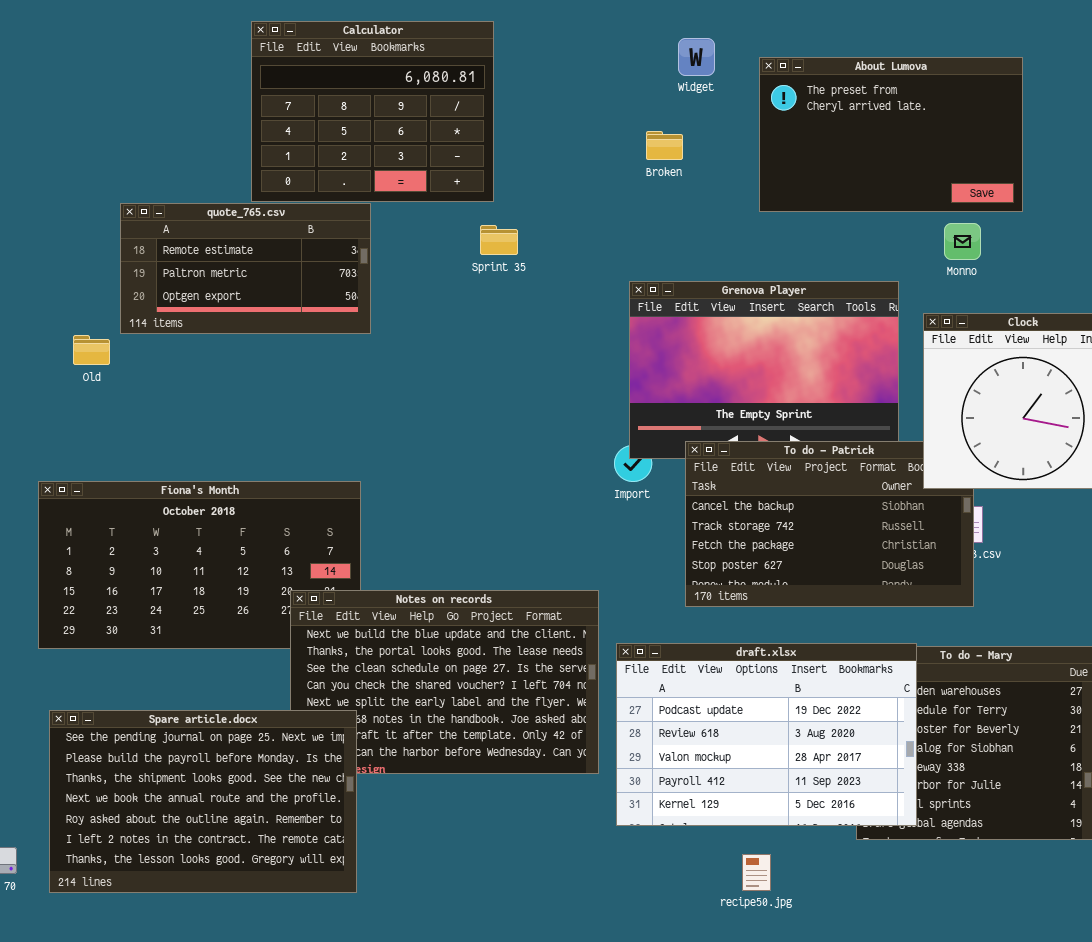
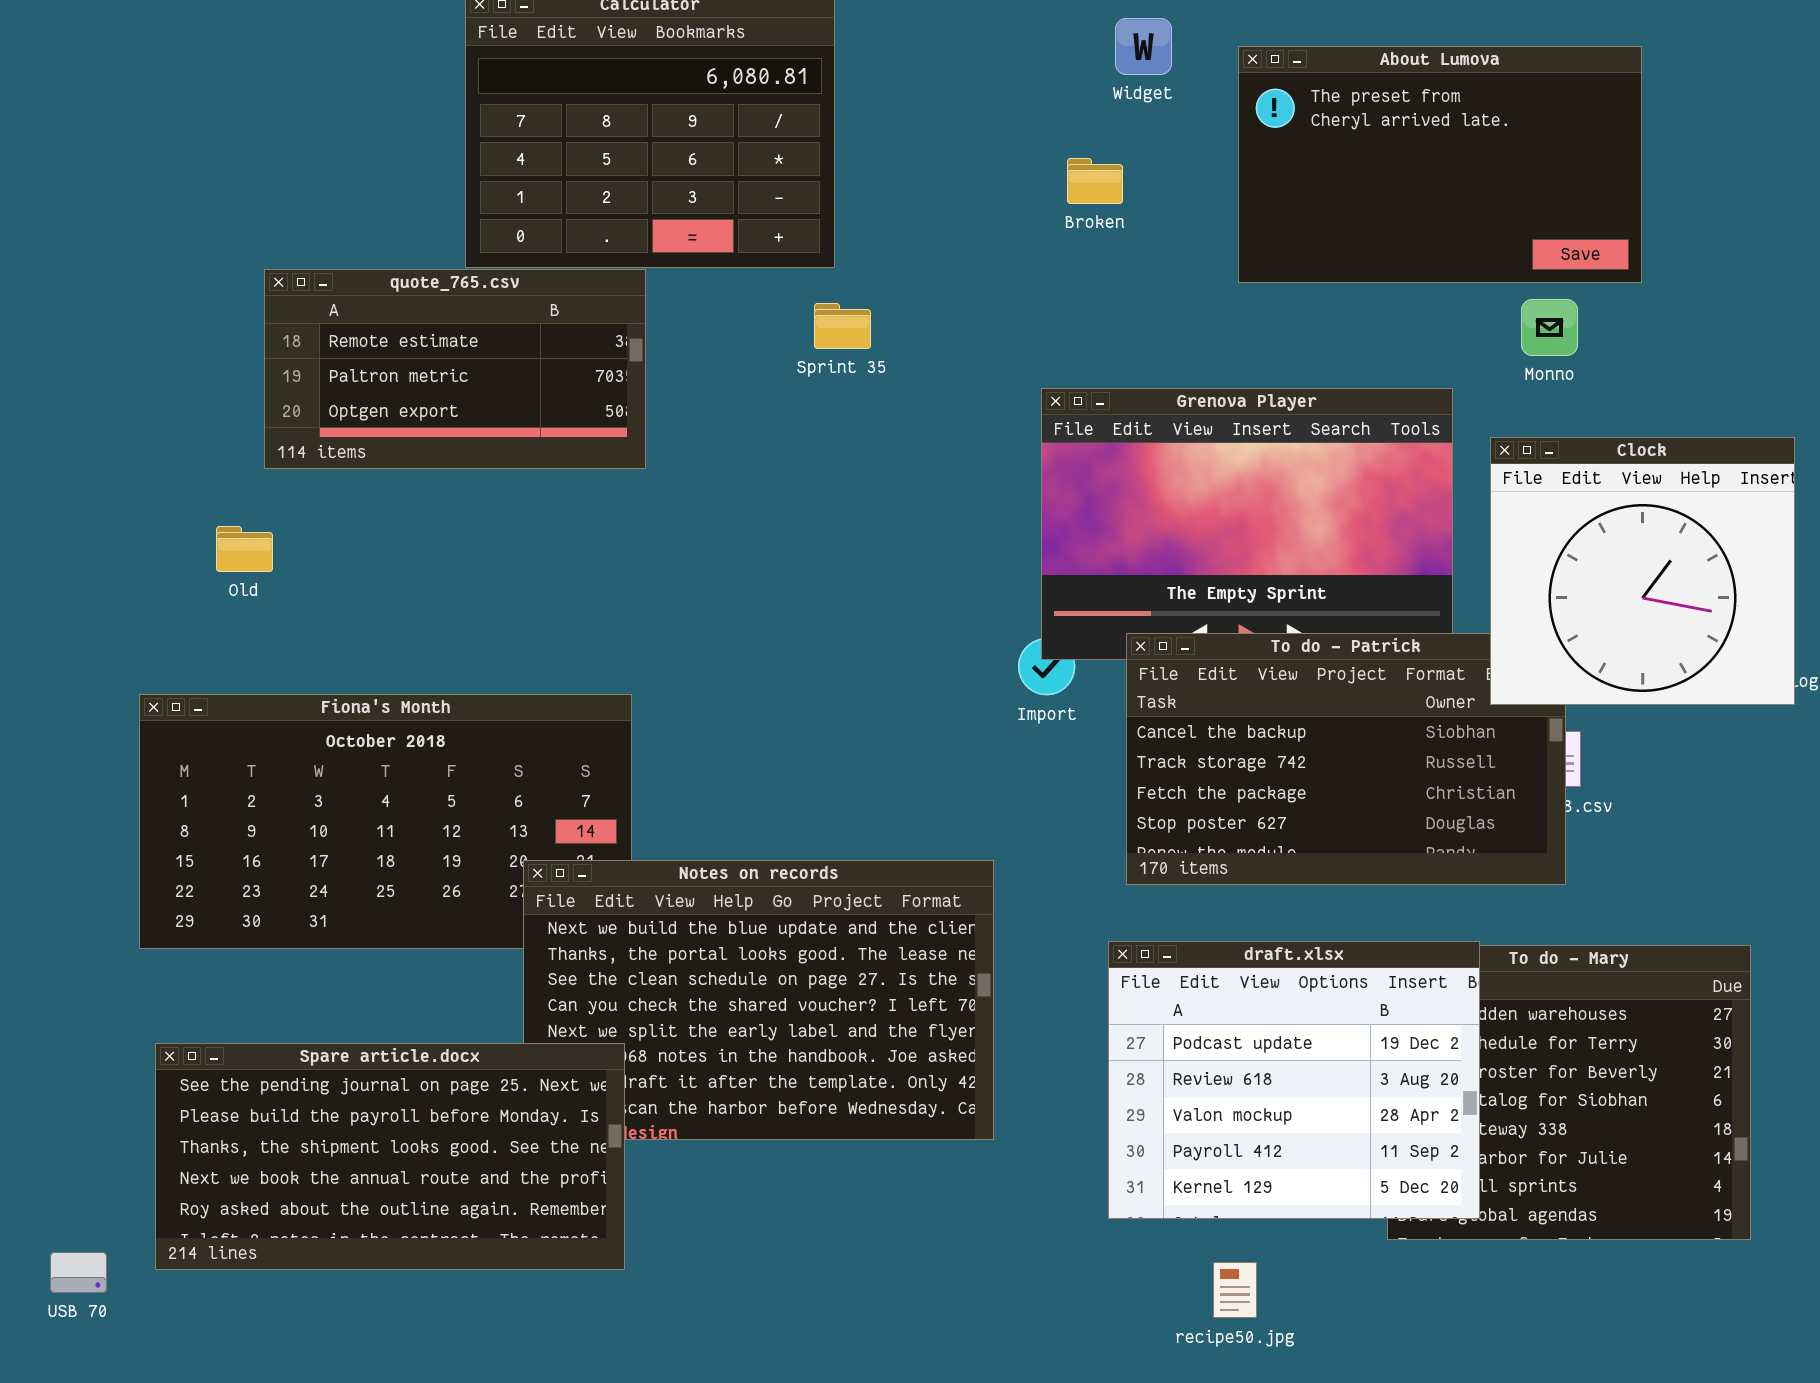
Old: [73,335,110,365] -> [216,526,273,572], moved
draft.xlsx: [616,643,917,826] -> [1108,941,1480,1219], resized
Spare article.docx: [49,710,357,893] -> [155,1043,625,1270], resized

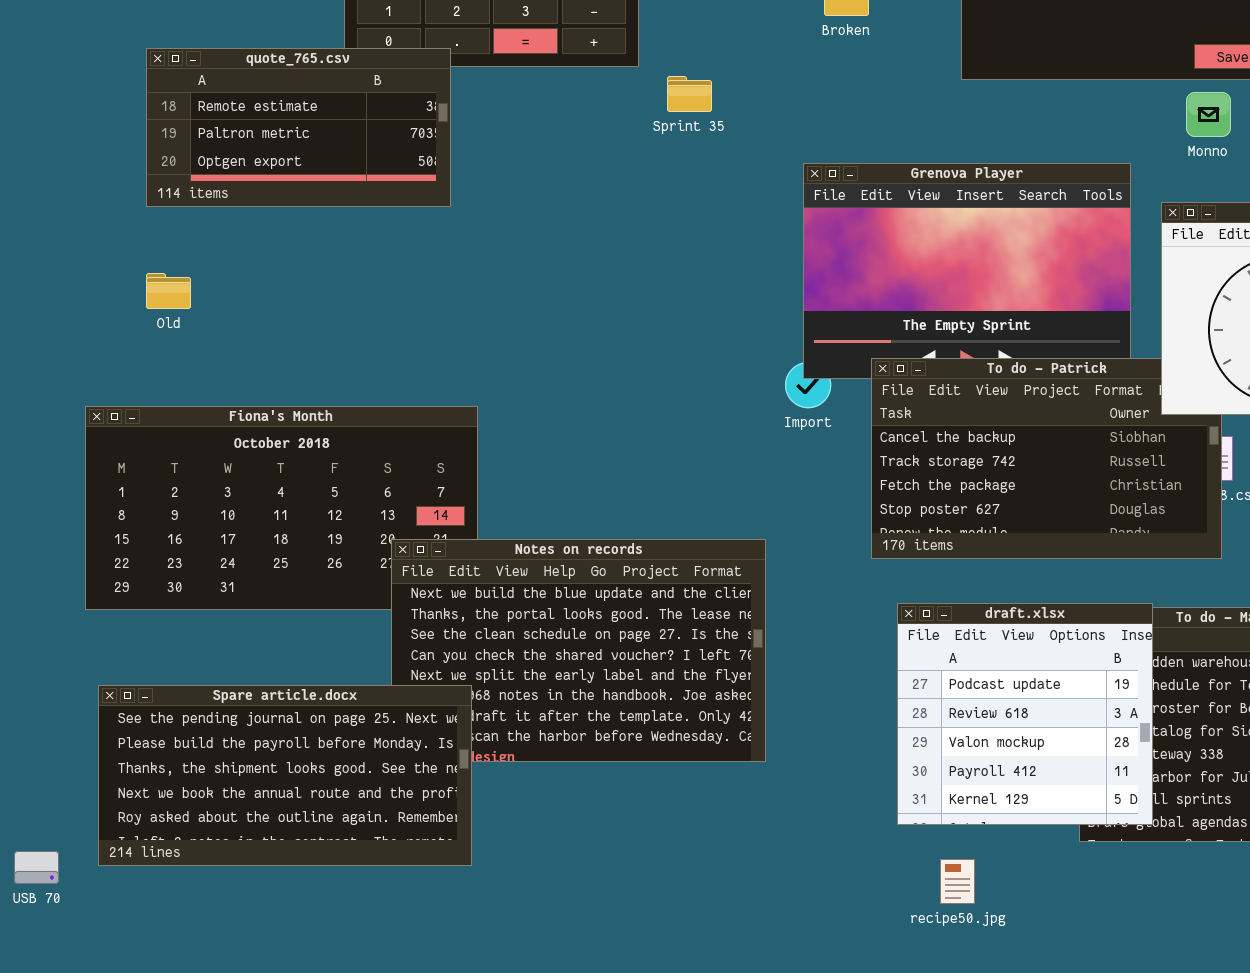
quote_765.csv: [264,269,646,469] -> [146,48,451,207], moved
Sprint 35: [814,303,871,349] -> [667,76,712,112], moved
draft.xlsx: [1108,941,1480,1219] -> [897,603,1153,825], resized

